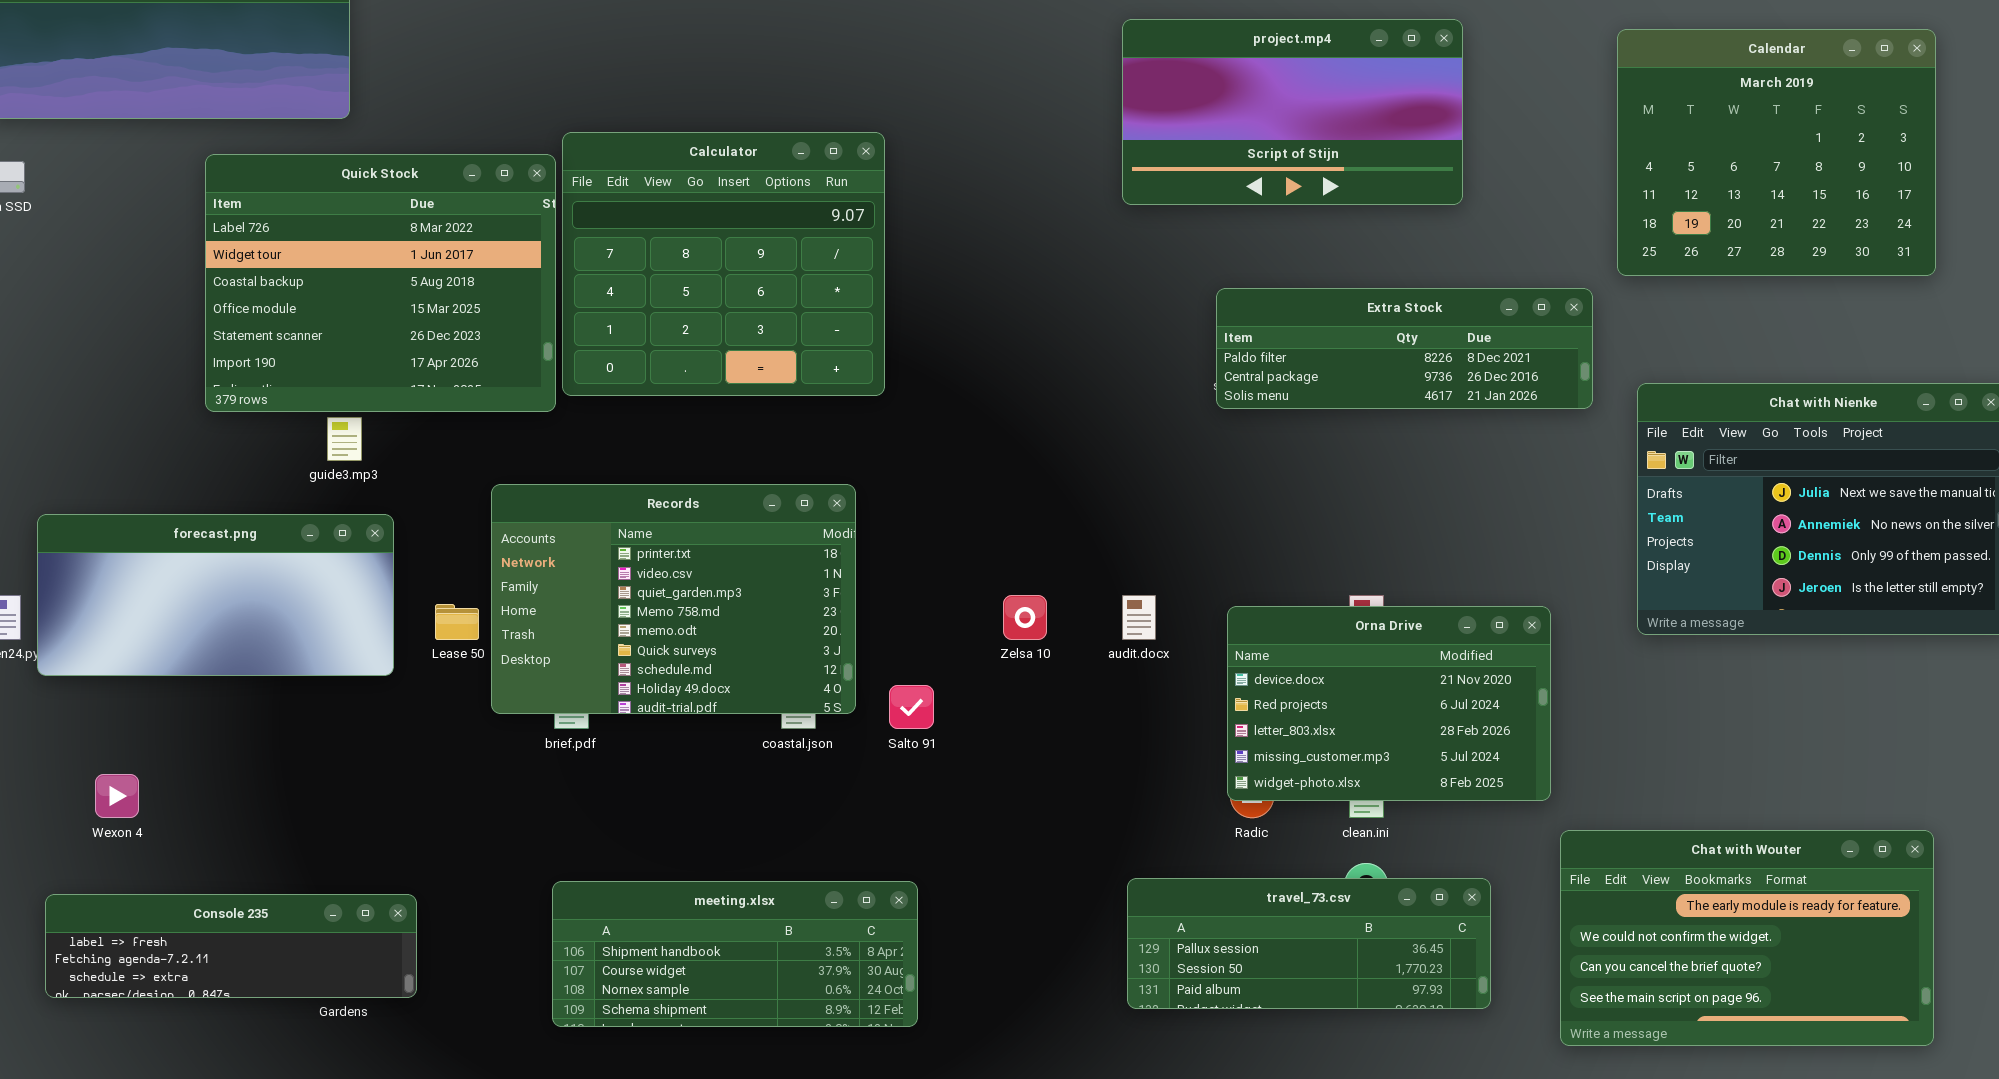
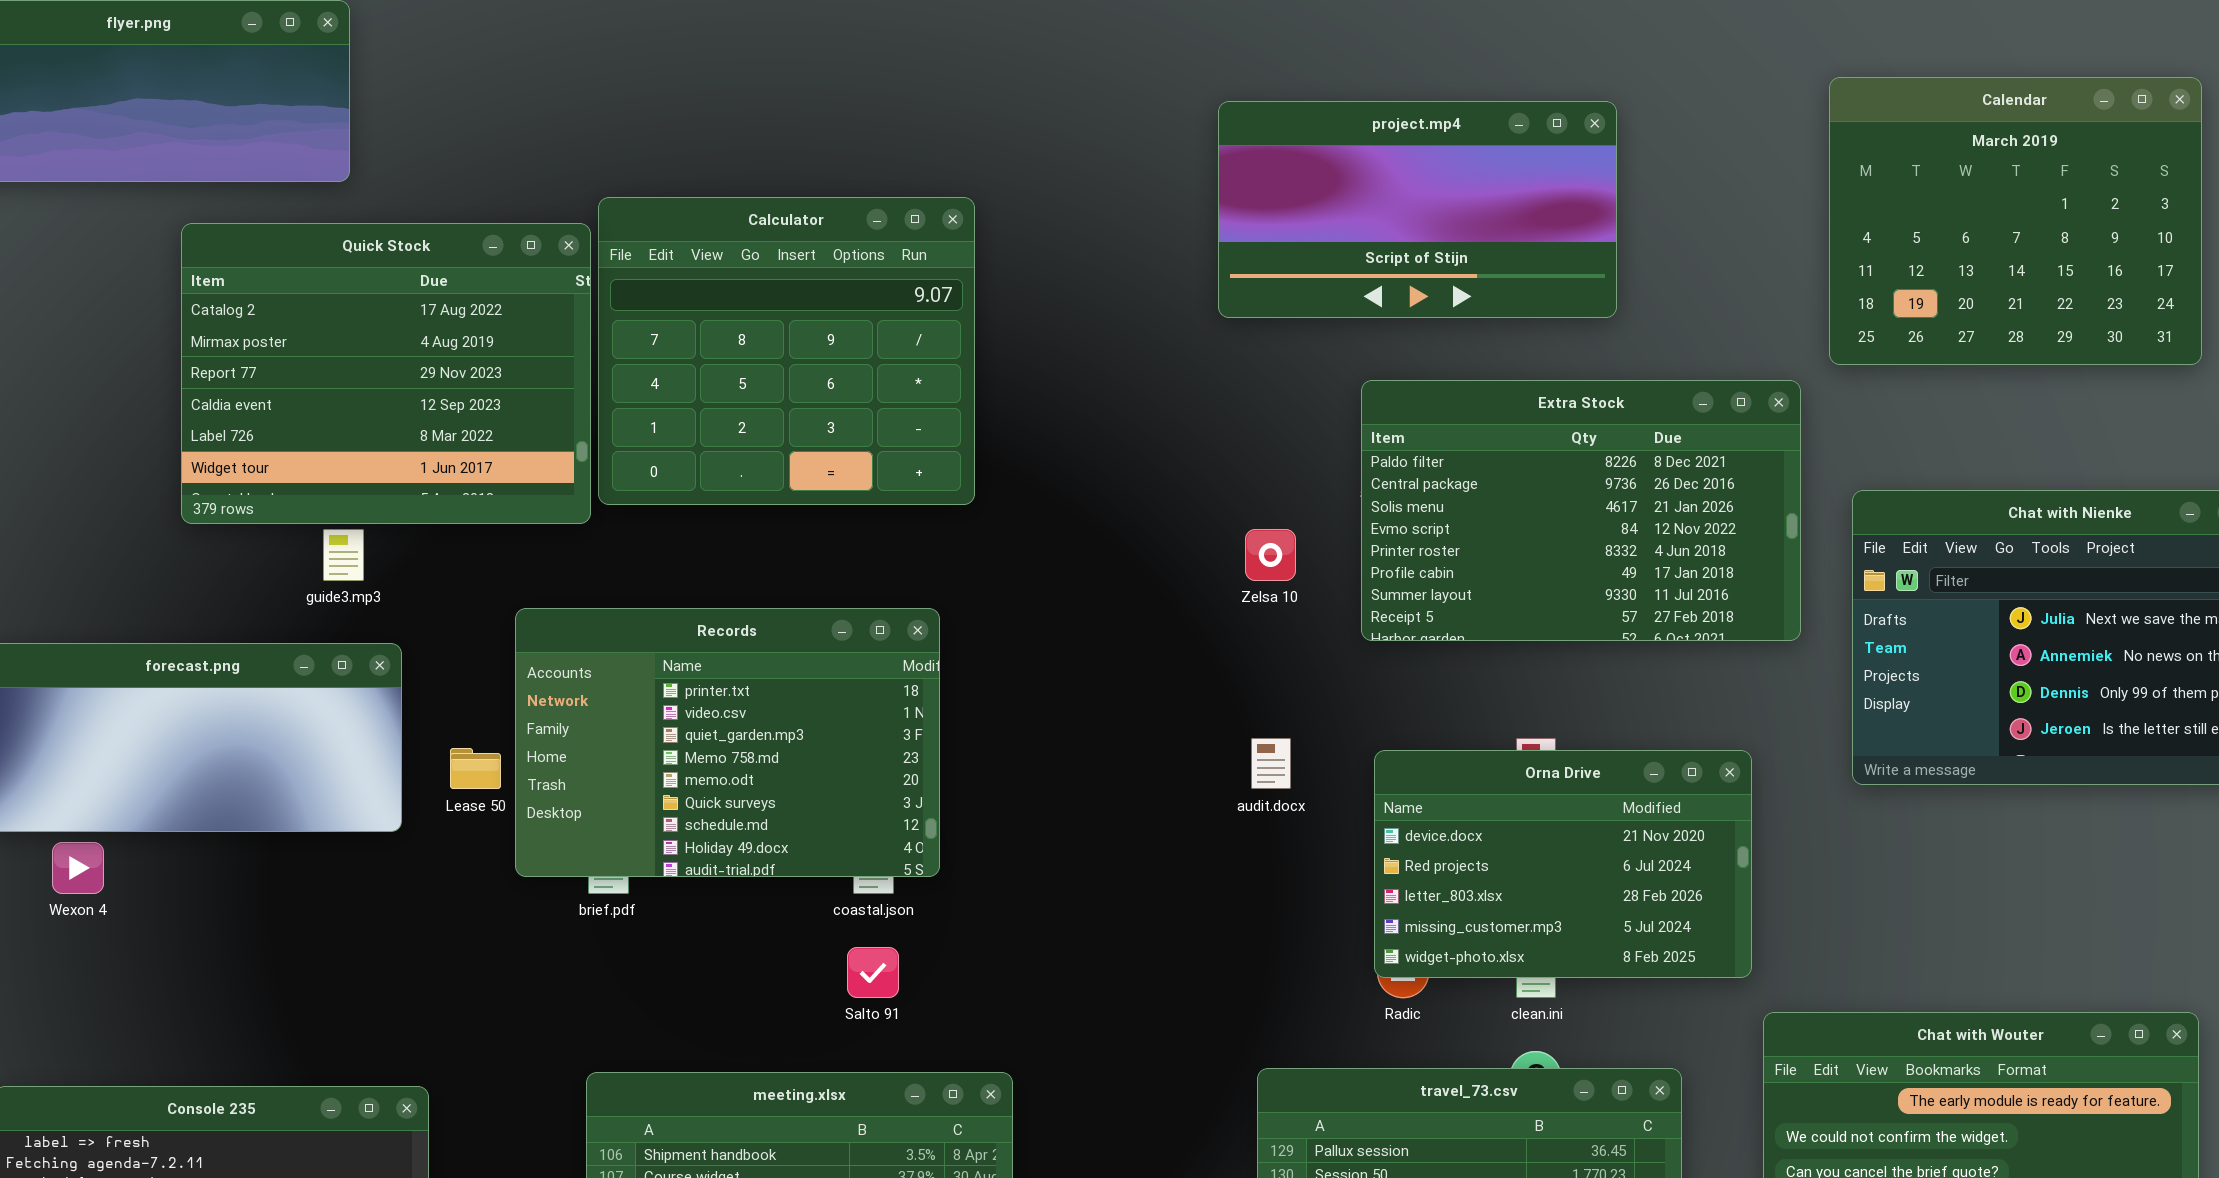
project.mp4: [1122,19,1463,205] -> [1218,101,1617,318], moved
Quick Stock: [205,154,556,412] -> [181,223,591,524], scrolled up 4 rows
Extra Stock: [1216,288,1593,409] -> [1361,380,1801,641], resized
Zelsa 10: [1003,595,1047,640] -> [1245,529,1296,581], moved
Salto 91: [889,685,934,729] -> [847,947,899,998], moved
Wexon 4: [95,774,139,818] -> [52,842,104,894], moved

